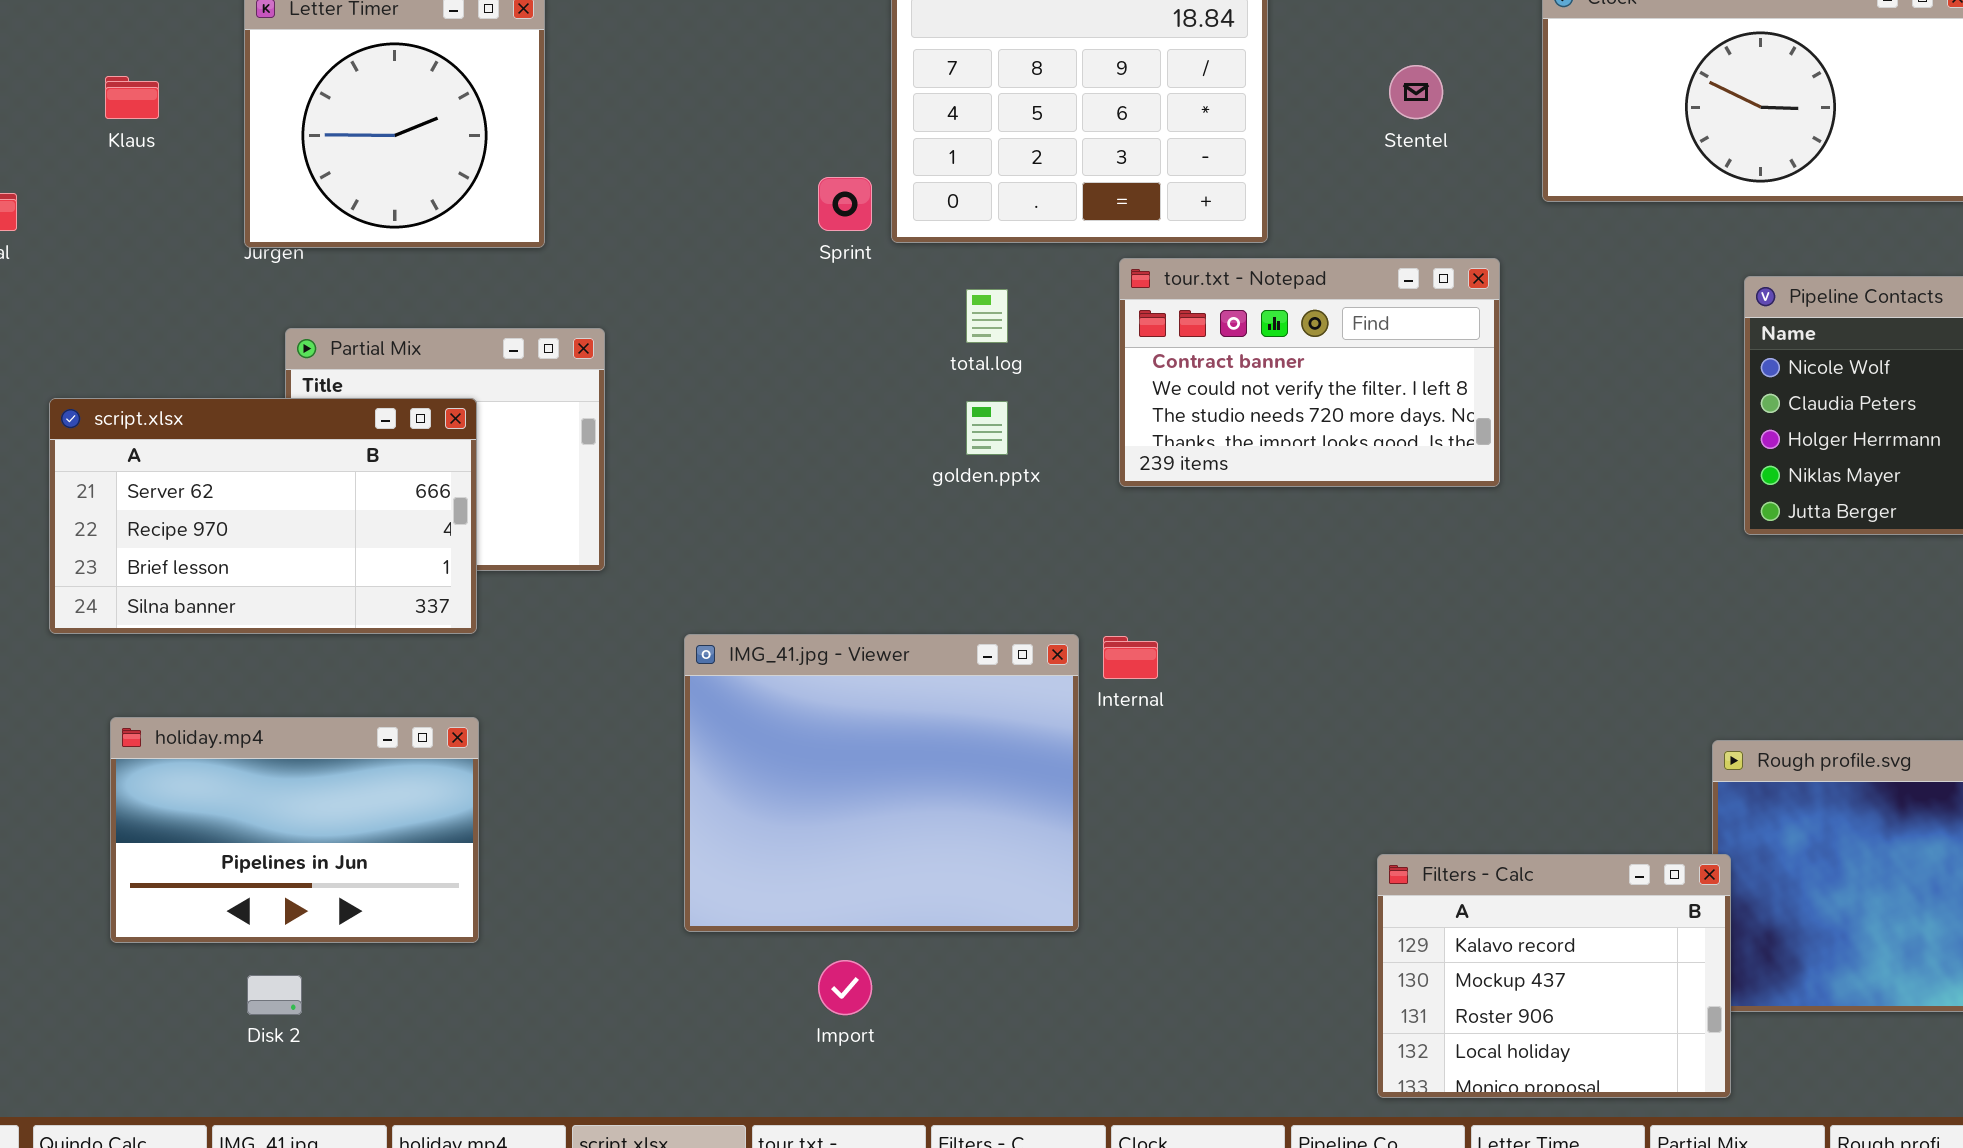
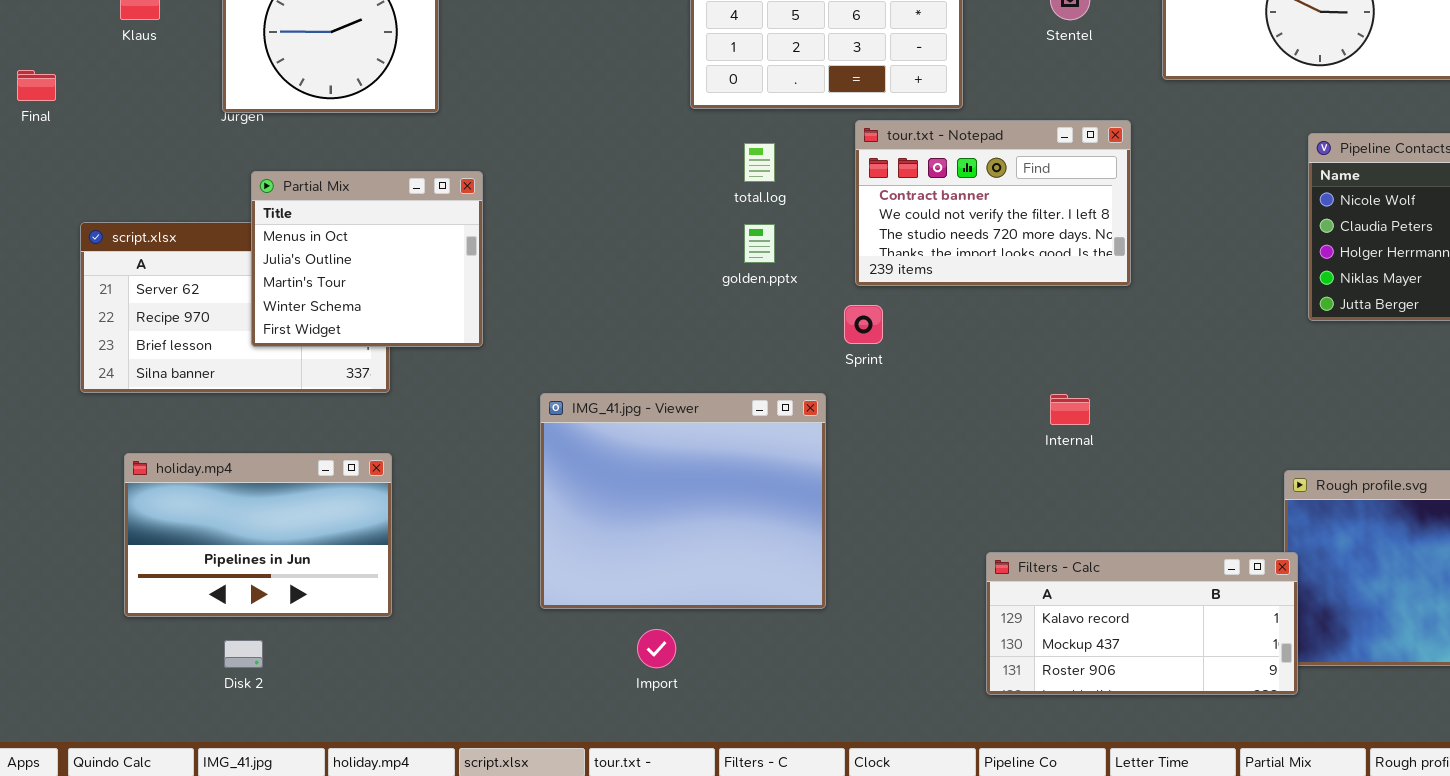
Sprint: [818,177,872,231] -> [844,305,883,344], moved
Partial Mix: [285,328,605,571] -> [251,171,483,347], raised
Internal: [1103,636,1158,679] -> [1050,394,1090,425], moved
Filters - Calc: [1377,854,1731,1098] -> [986,552,1298,695], resized

